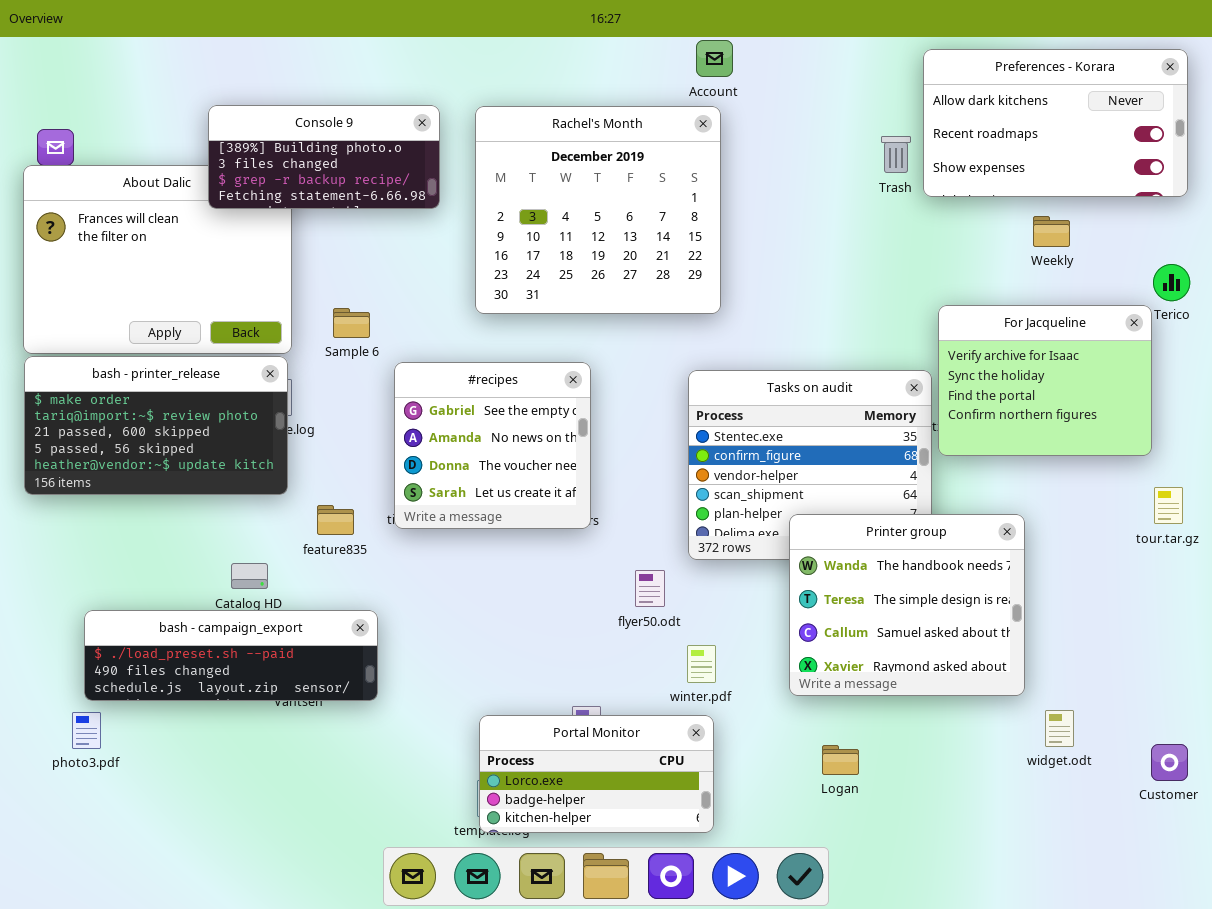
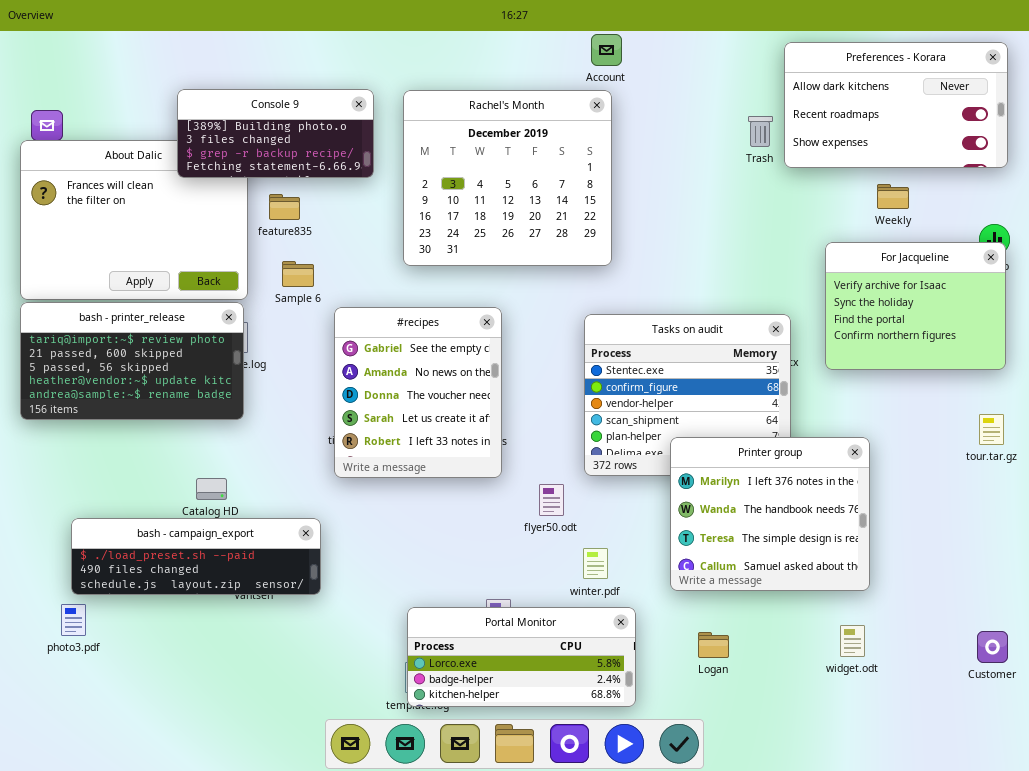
For Jacqueline: [938,305,1152,456] -> [825,242,1006,370], moved
bash - printer_release: [24,356,288,495] -> [20,302,244,420], scrolled down 1 row
#recipes: [394,362,591,529] -> [334,307,502,478], resized
feature835: [317,505,354,535] -> [269,194,300,220], moved
Printer group: [789,514,1025,696] -> [670,437,870,591], scrolled up 1 row
widget.odt: [1045,710,1074,747] -> [840,625,865,657], moved
Portal Monitor: [479,715,714,833] -> [407,607,636,707], resized

